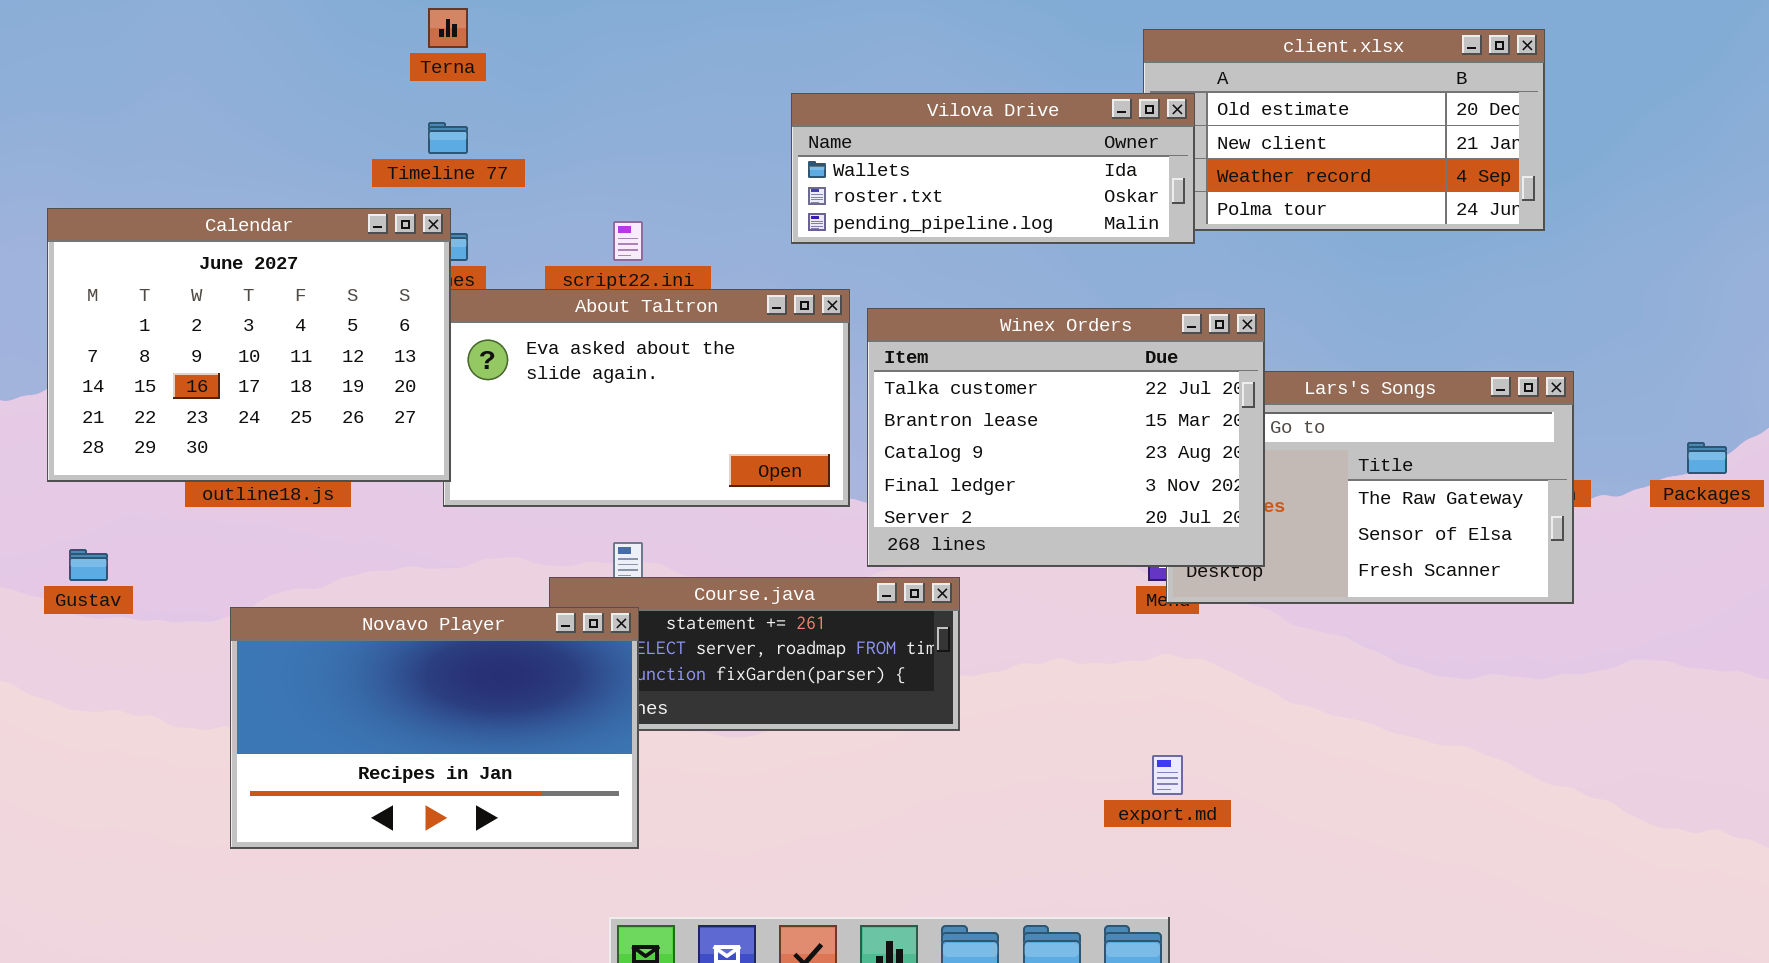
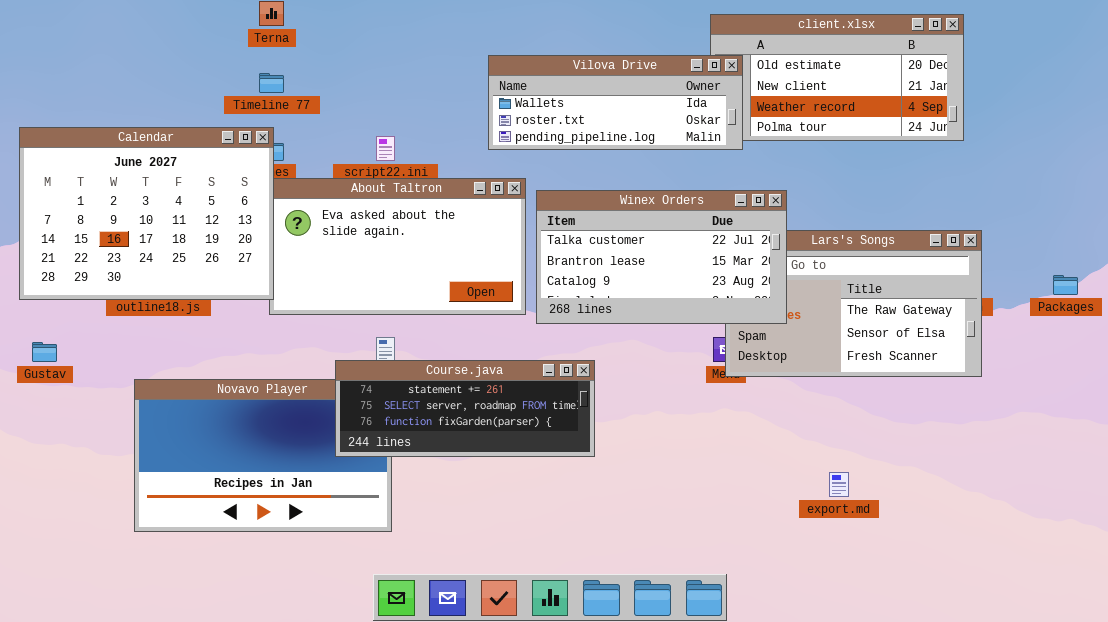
Winex Orders: [867,308,1265,567] -> [536,190,787,324], resized
Course.java: [549,577,960,731] -> [335,360,595,457], raised
export.md: [1152,755,1183,795] -> [829,472,849,497], moved

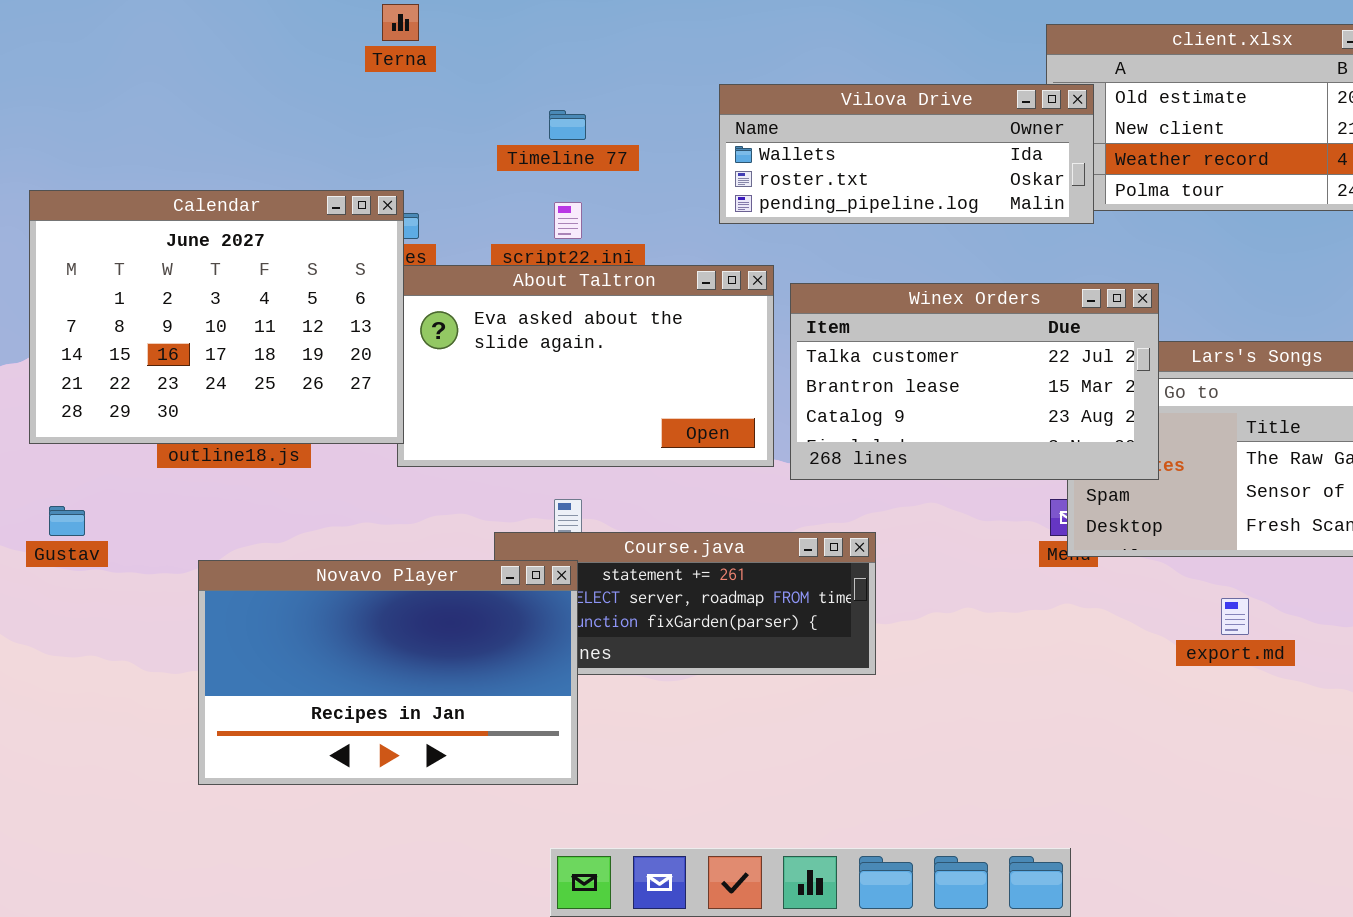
Timeline 77: [259,73,284,93] -> [549,110,586,140], moved
Novavo Player: [134,379,392,532] -> [198,560,578,785], raised
export.md: [829,472,849,497] -> [1221,598,1249,635], moved

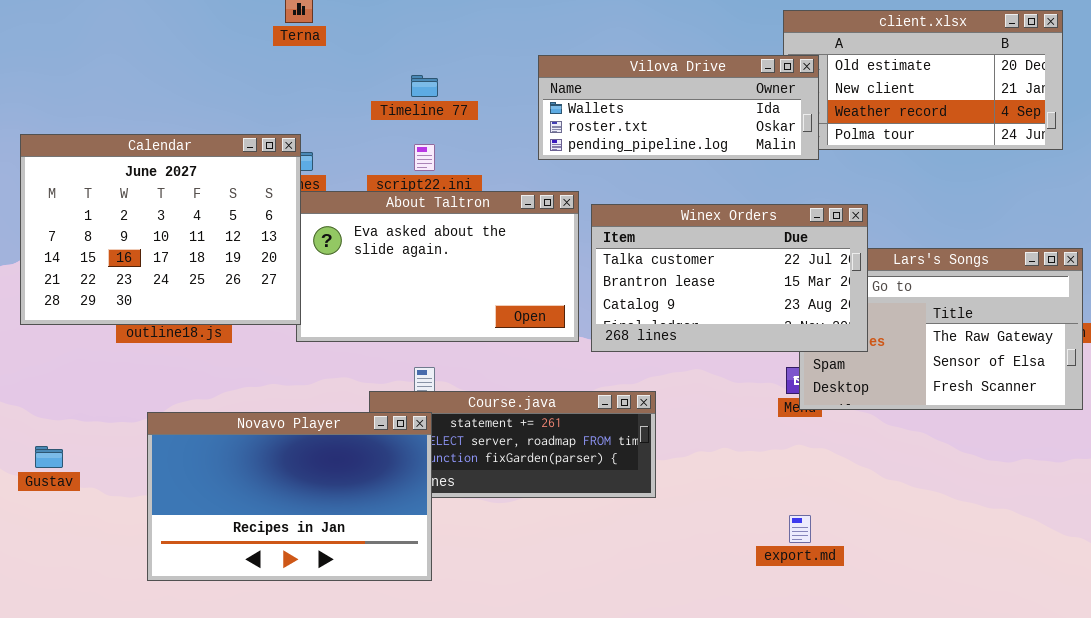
Gustav: [49,506,85,536] -> [35,446,63,468], moved
export.md: [1221,598,1249,635] -> [789,515,811,543], moved

